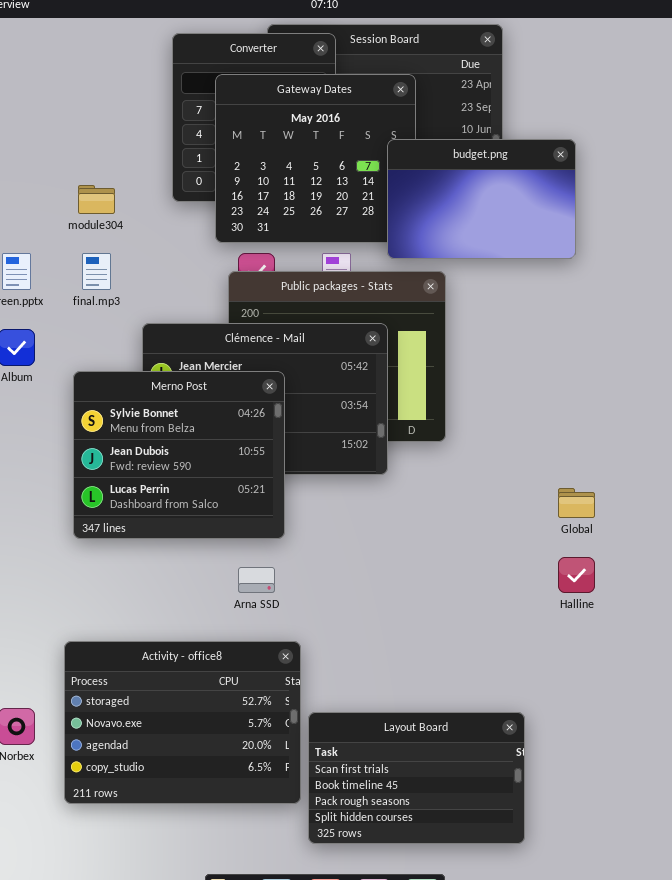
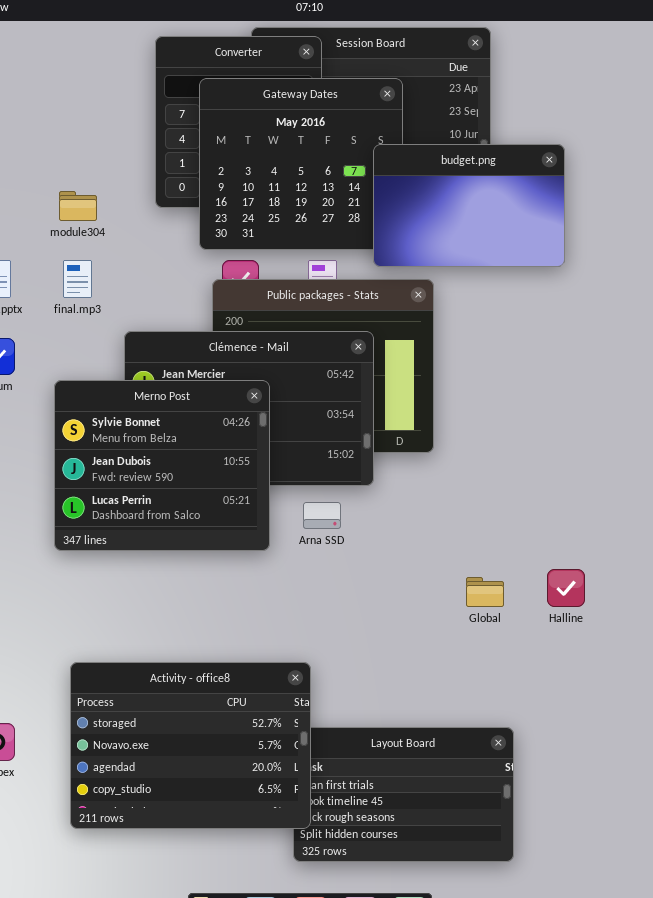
Global: [558,488,595,518] -> [466,577,504,607], moved
Arna SSD: [238,567,275,593] -> [303,502,341,529], moved
Activity - office8: [64,641,301,804] -> [70,662,311,829], moved

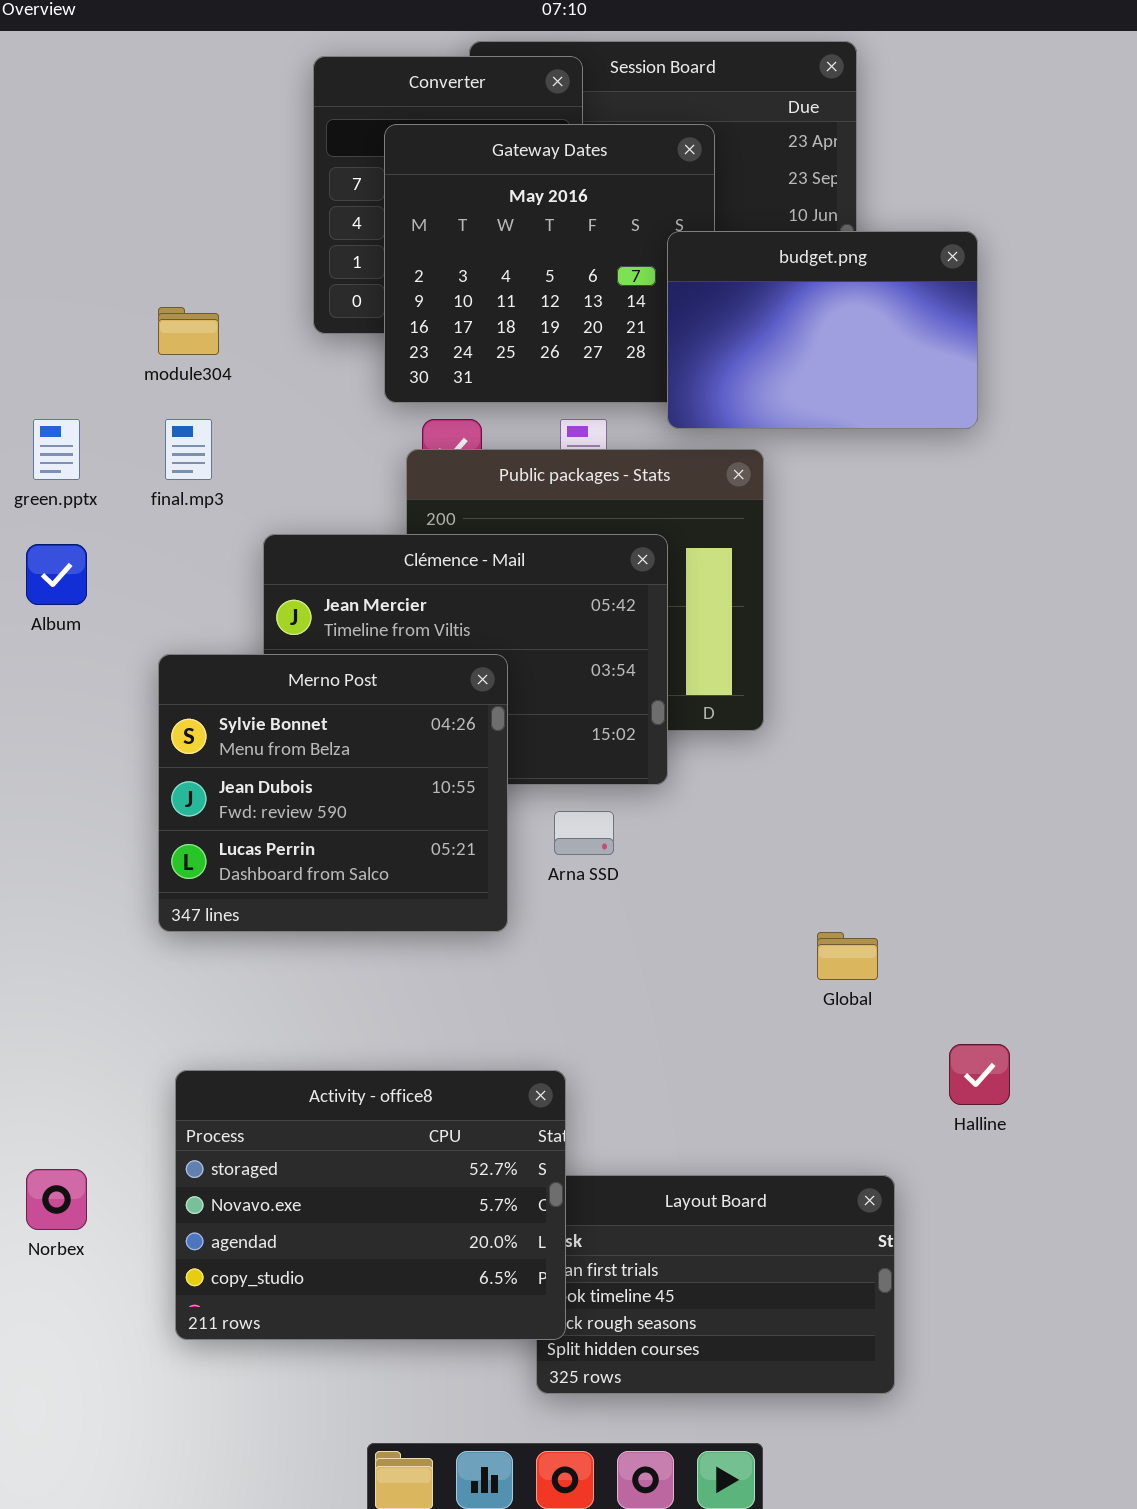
Merno Post: [54,380,270,551] -> [158,654,508,932], moved
Halline: [547,569,585,607] -> [949,1044,1010,1105], moved

